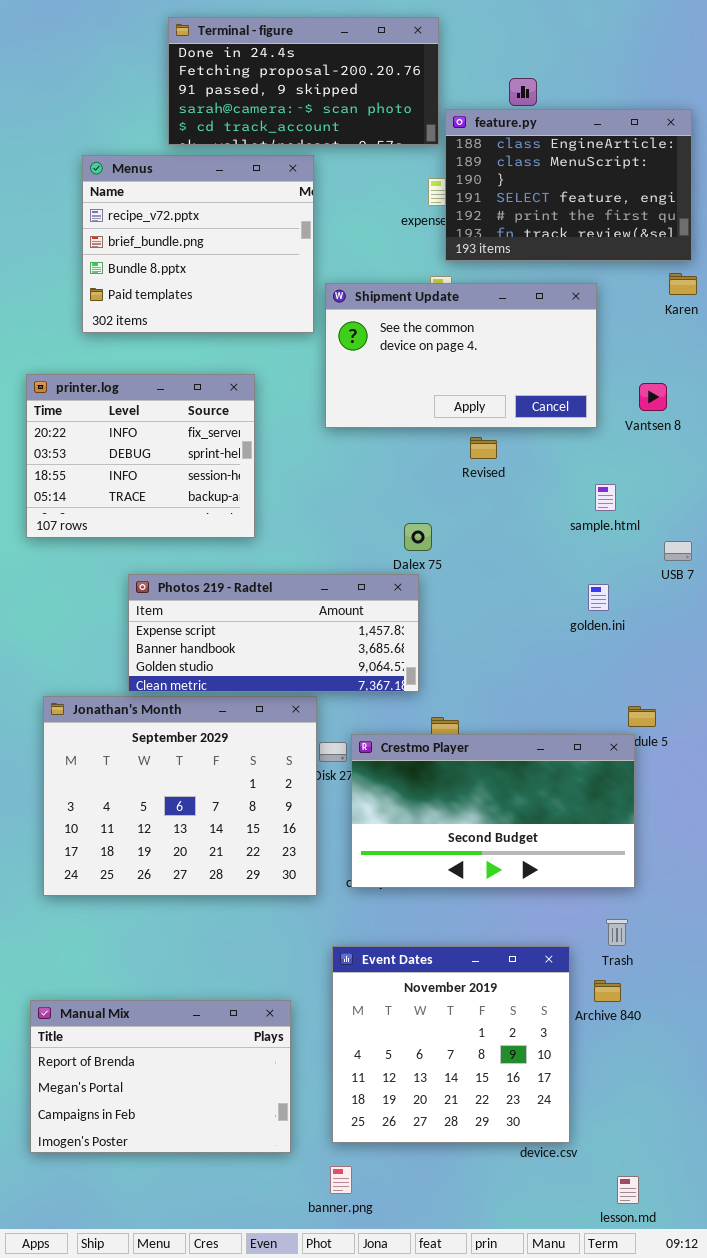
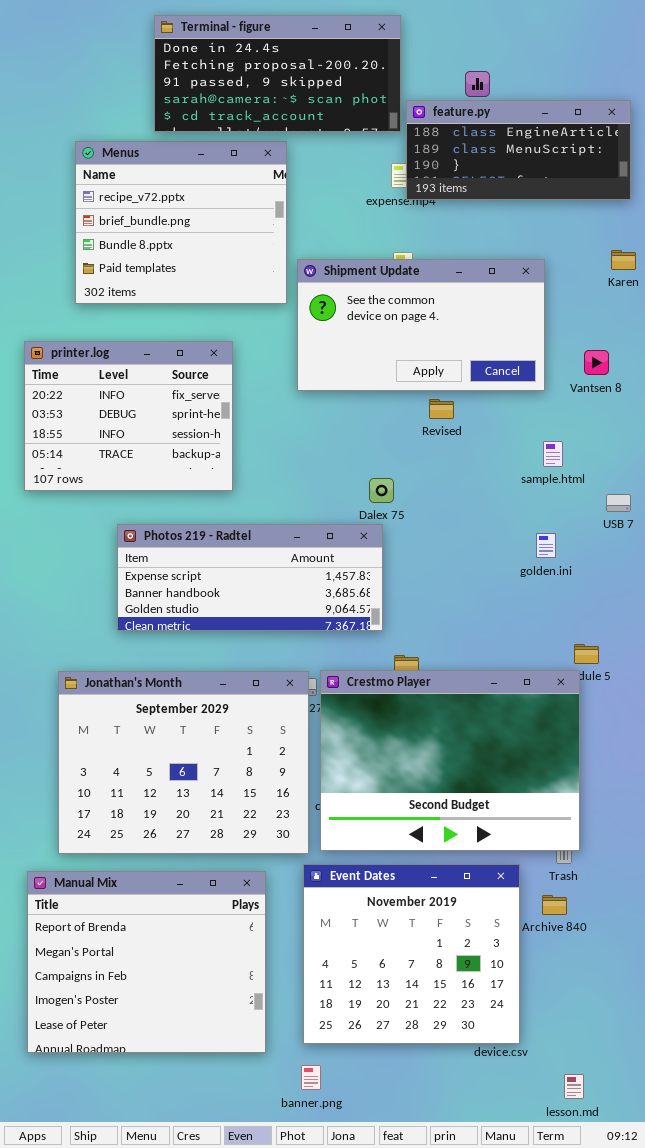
feature.py: [445,109,692,261] -> [406,100,631,200], resized
Jonathan's Month: [43,696,317,896] -> [58,671,309,854], moved
Crestmo Player: [351,734,635,888] -> [320,670,580,851], resized
Manual Mix: [30,1000,291,1153] -> [27,871,266,1053], resized

